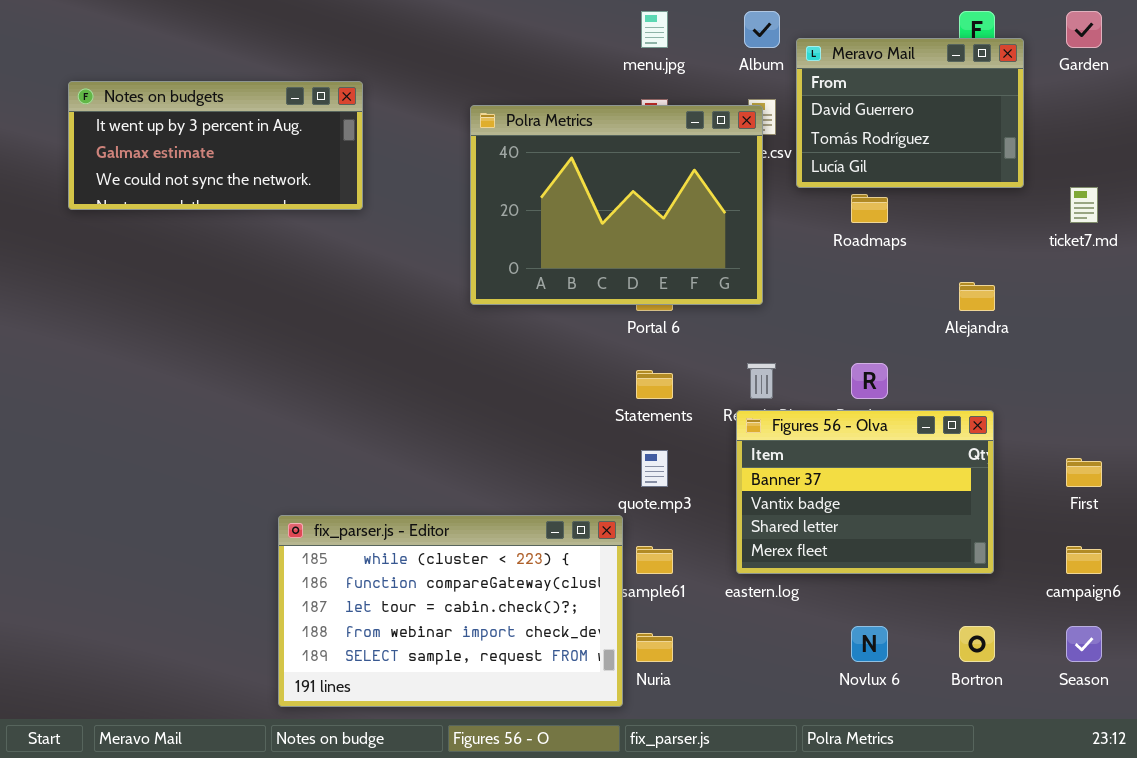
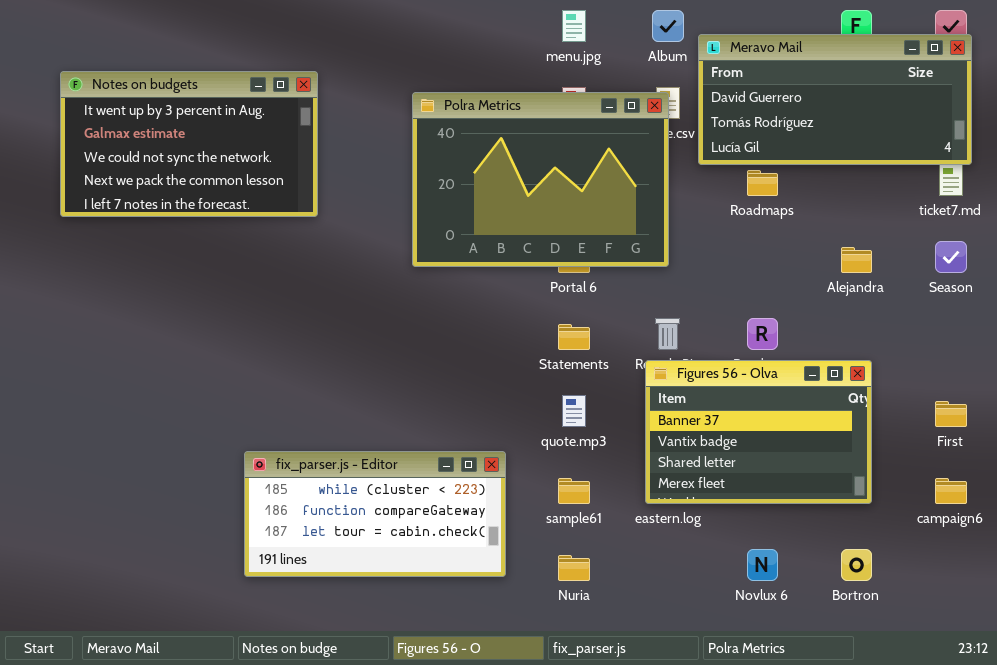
Meravo Mail: [796,38,1024,188] -> [698,34,972,165], resized
Notes on budgets: [68,81,363,210] -> [60,71,318,217], resized
fix_parser.js - Editor: [278,515,623,707] -> [244,451,506,577], resized
Season: [1066,626,1102,662] -> [935,241,967,273], moved

